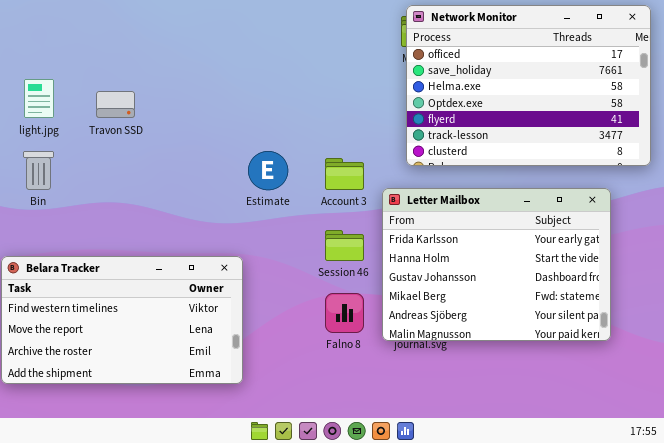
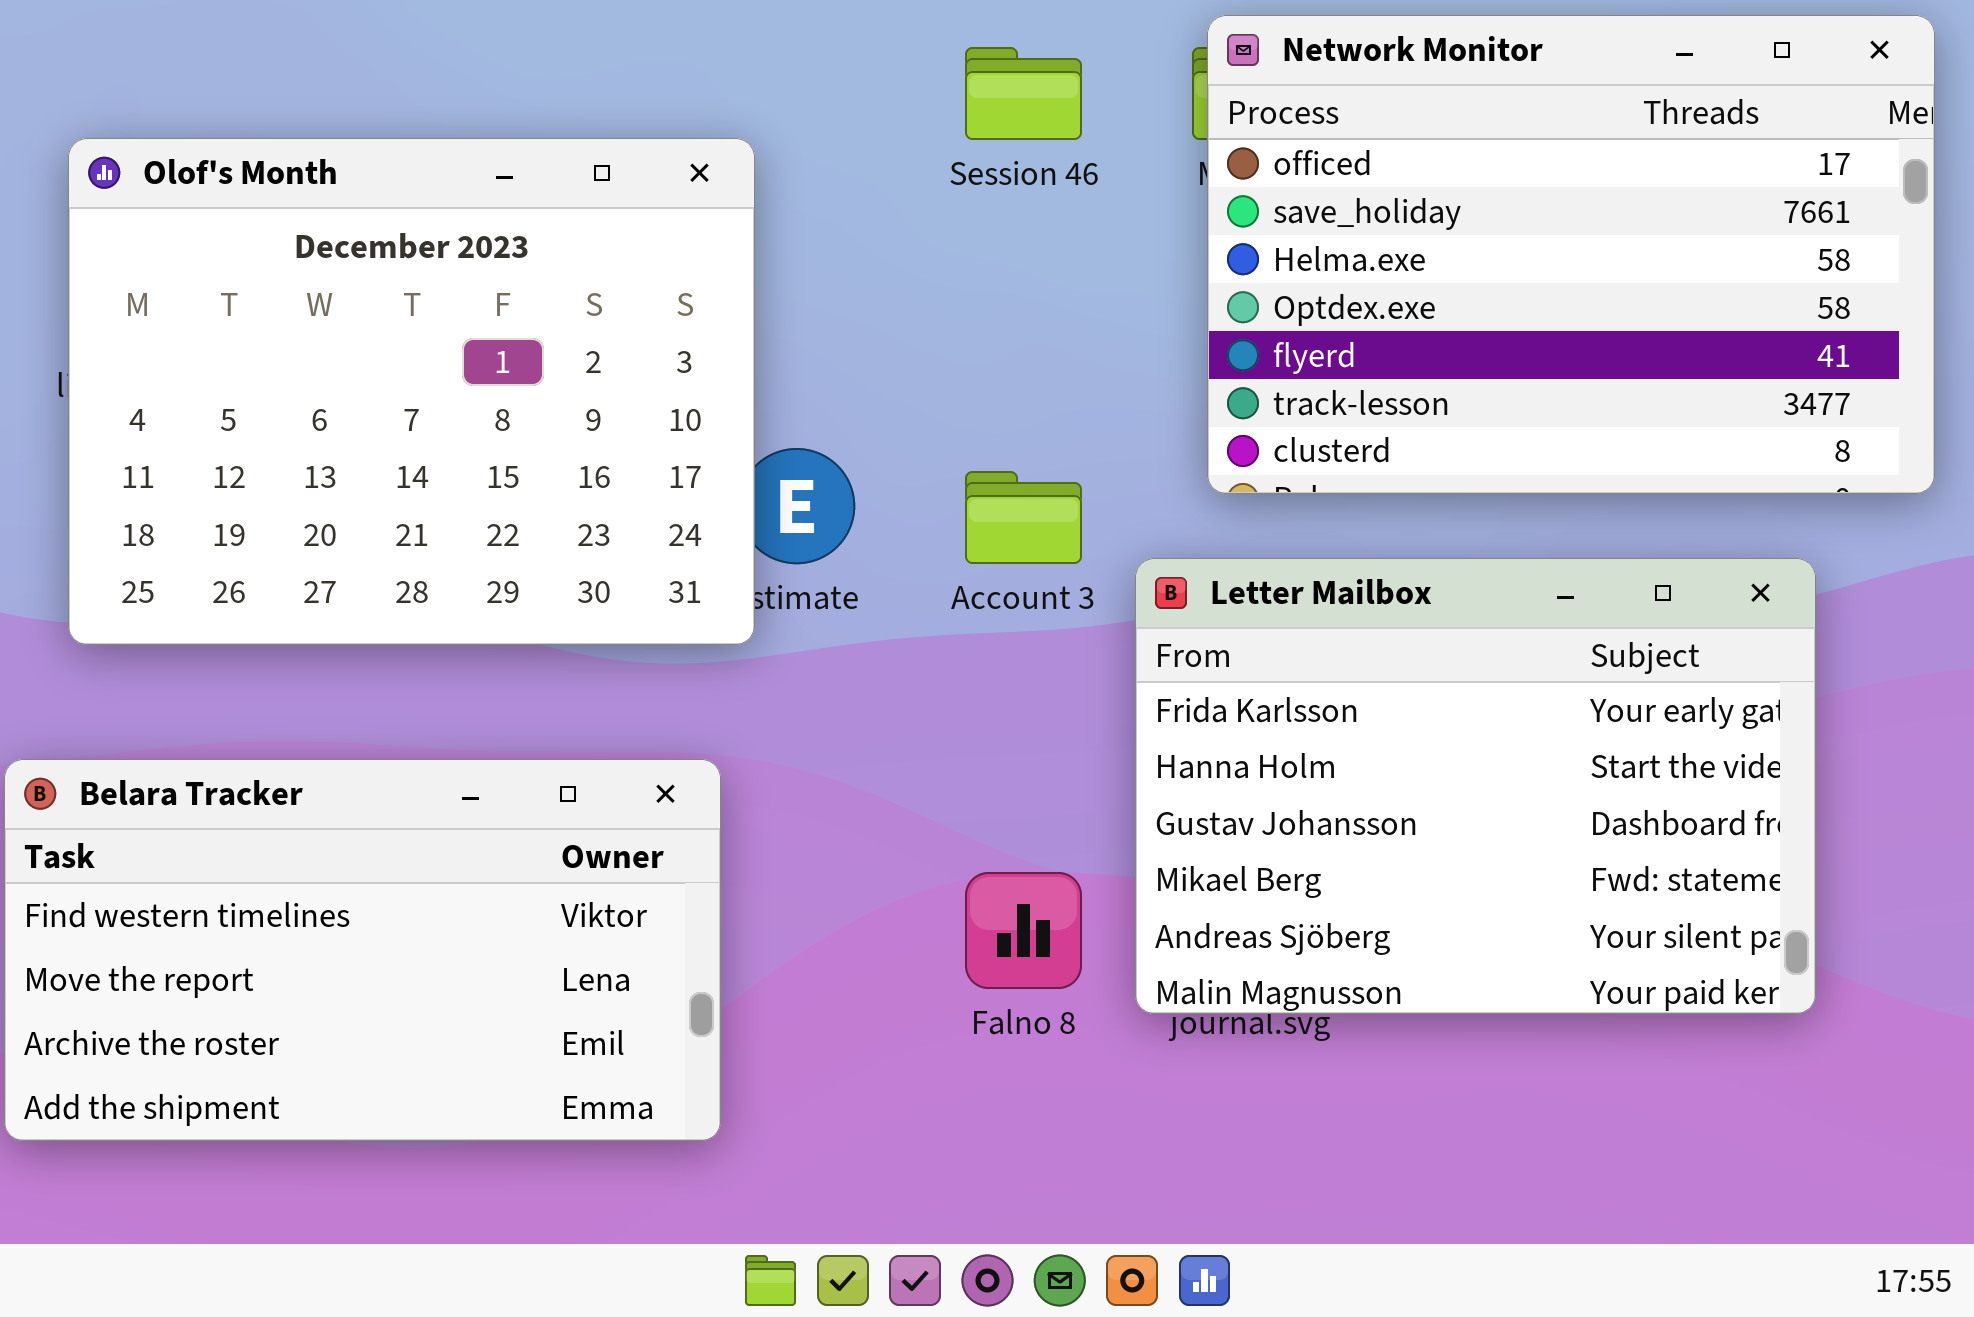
Olof's Month: none -> [68,138,755,645], opened
Session 46: [325,230,364,261] -> [965,47,1082,140], moved

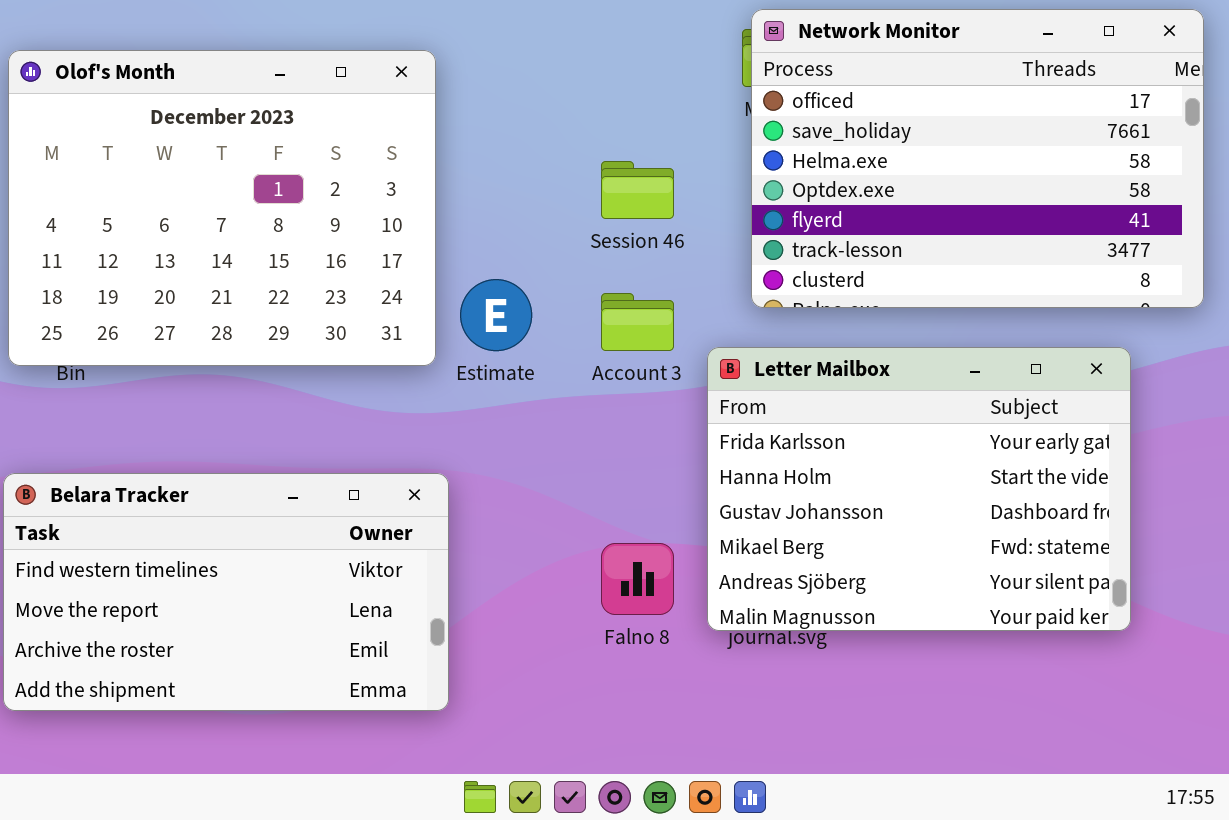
Session 46: [965,47,1082,140] -> [601,161,674,219], moved
Olof's Month: [68,138,755,645] -> [8,50,436,366], moved

